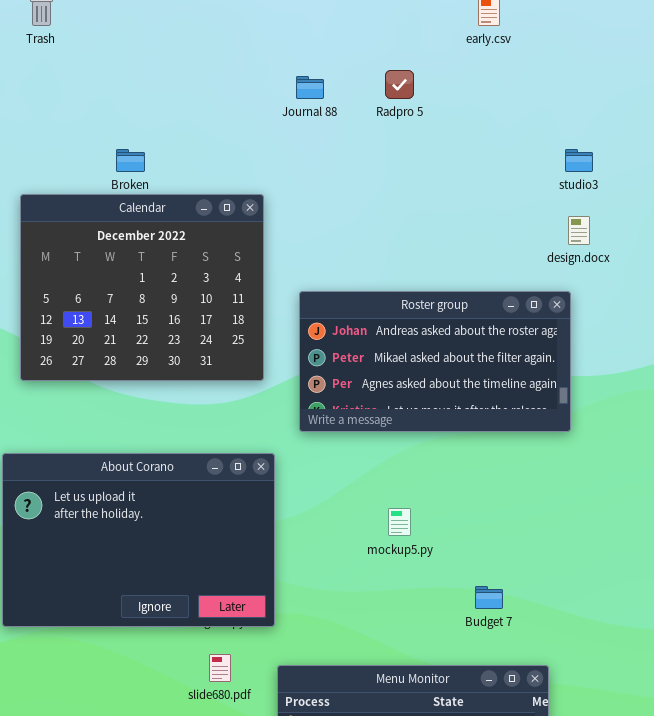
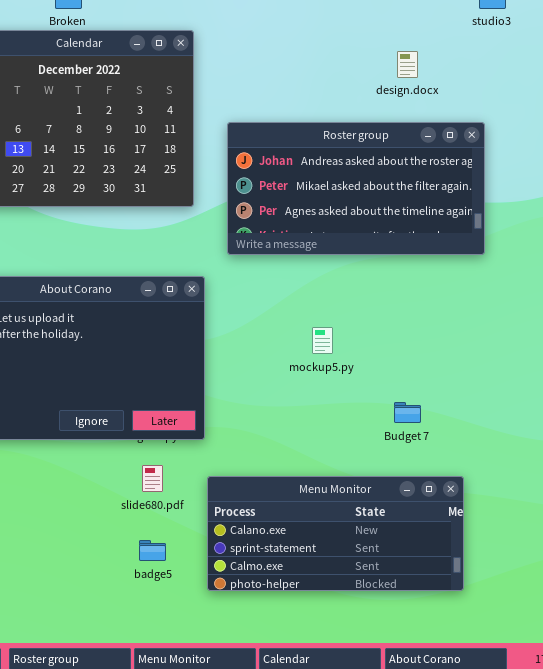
design.docx: [568,216,590,245] -> [397,51,418,78], moved

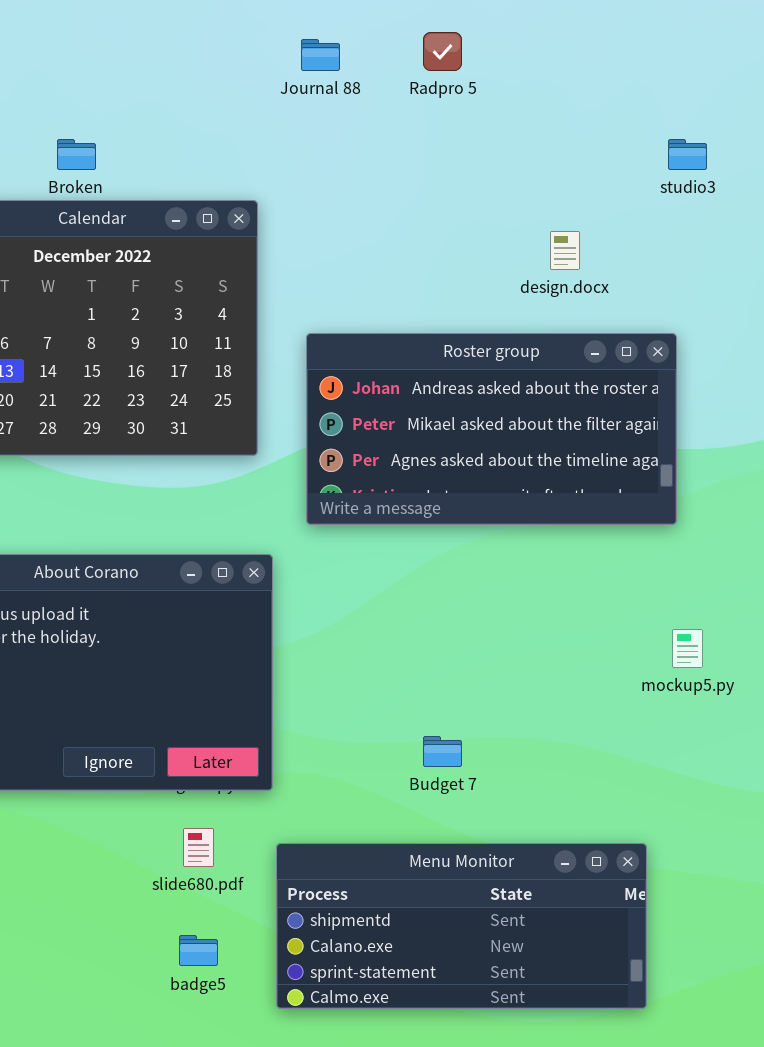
mockup5.py: [312,327,333,354] -> [672,629,703,668], moved
Budget 7: [394,402,421,423] -> [423,736,462,767], moved
Menu Monitor: [207,476,464,591] -> [276,843,647,1009], scrolled up 1 row

